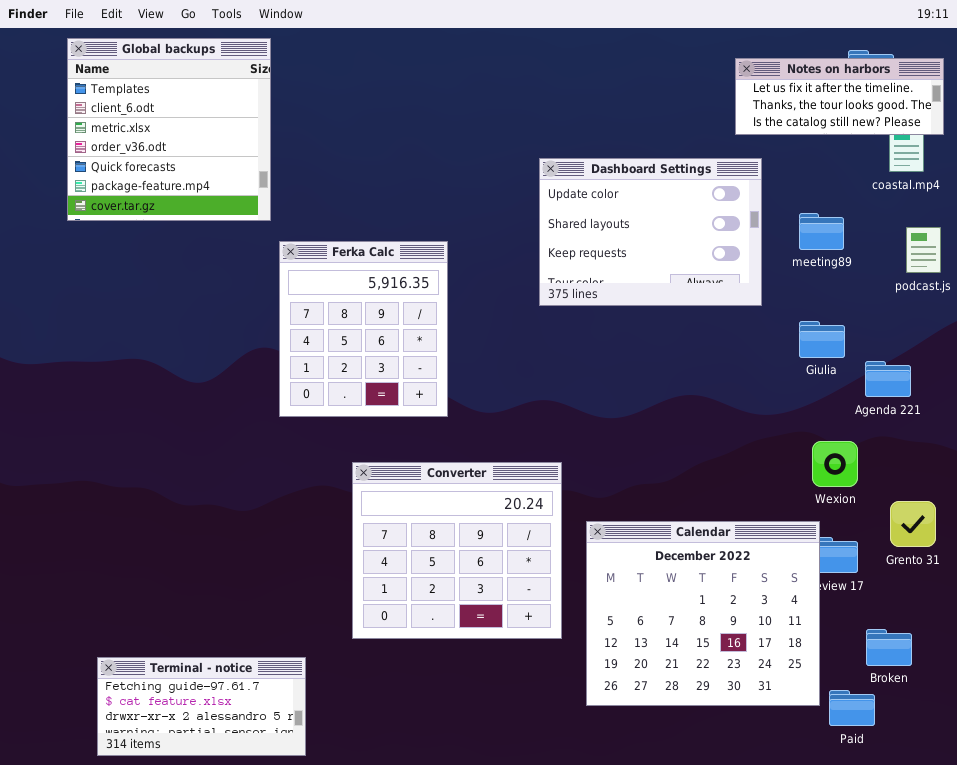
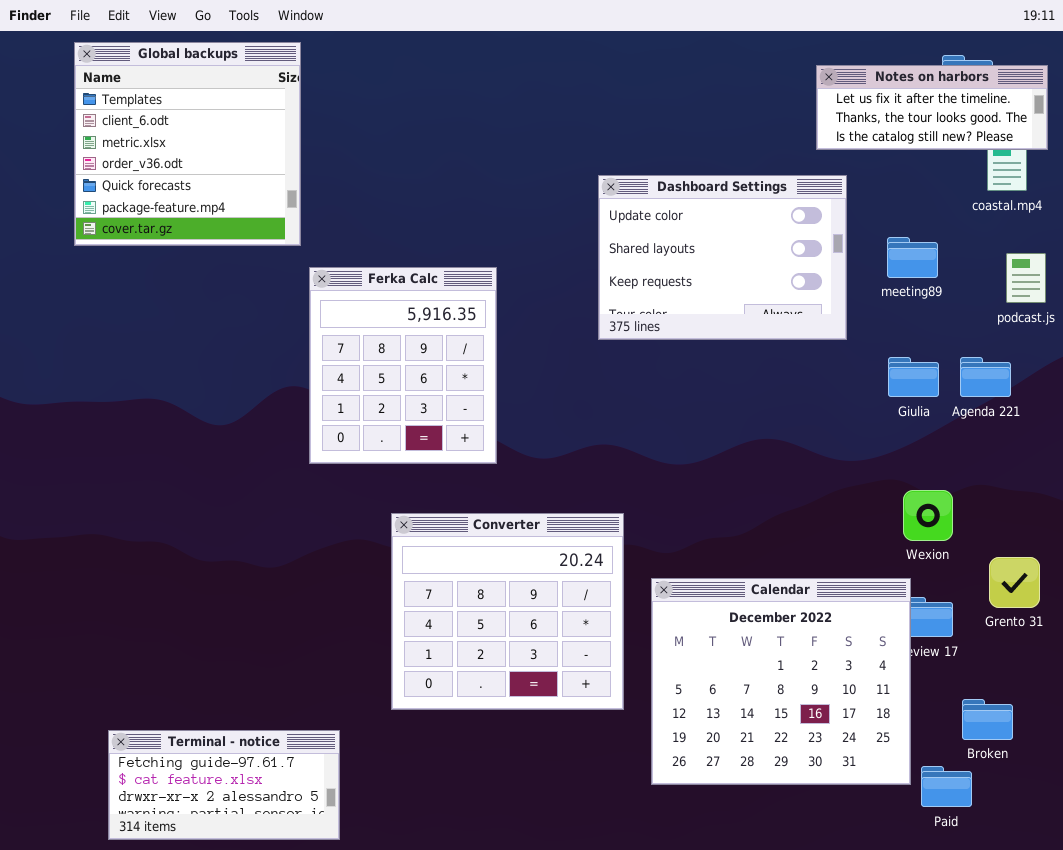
Agenda 221: [865,361,911,397] -> [960,357,1011,397], moved

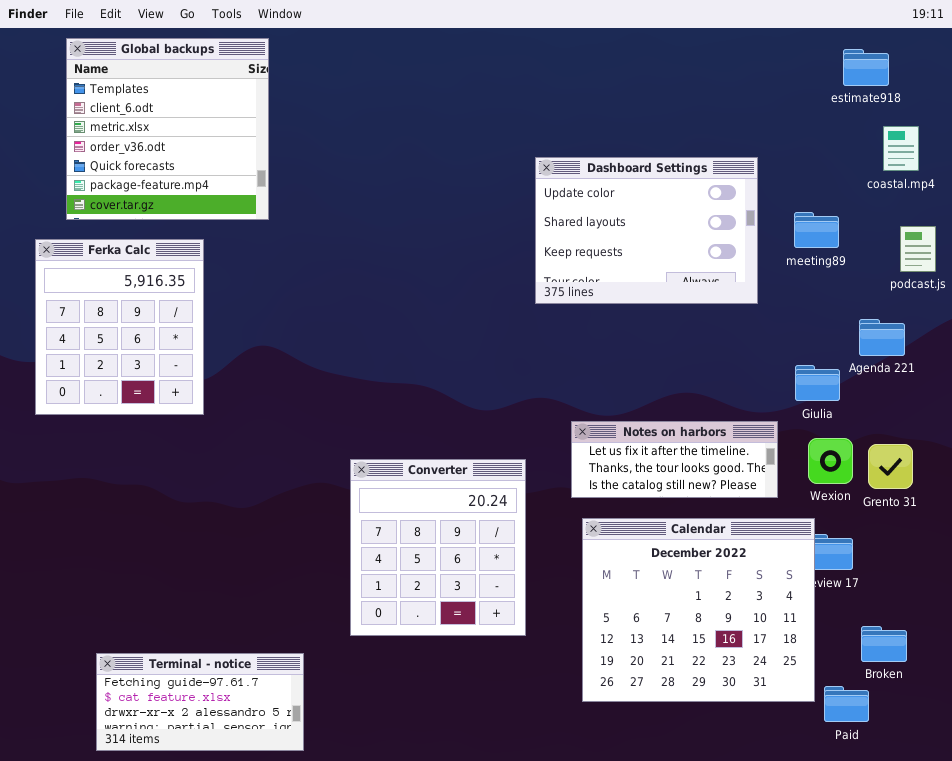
Notes on harbors: [816,65,1048,150] -> [571,421,778,498], moved
Ferka Calc: [309,267,497,464] -> [35,239,204,415], moved
Giulia: [888,357,939,397] -> [795,365,840,401], moved
Converter: [391,513,624,710] -> [350,459,526,636], resized
Grento 31: [989,557,1040,608] -> [868,444,913,489], moved

